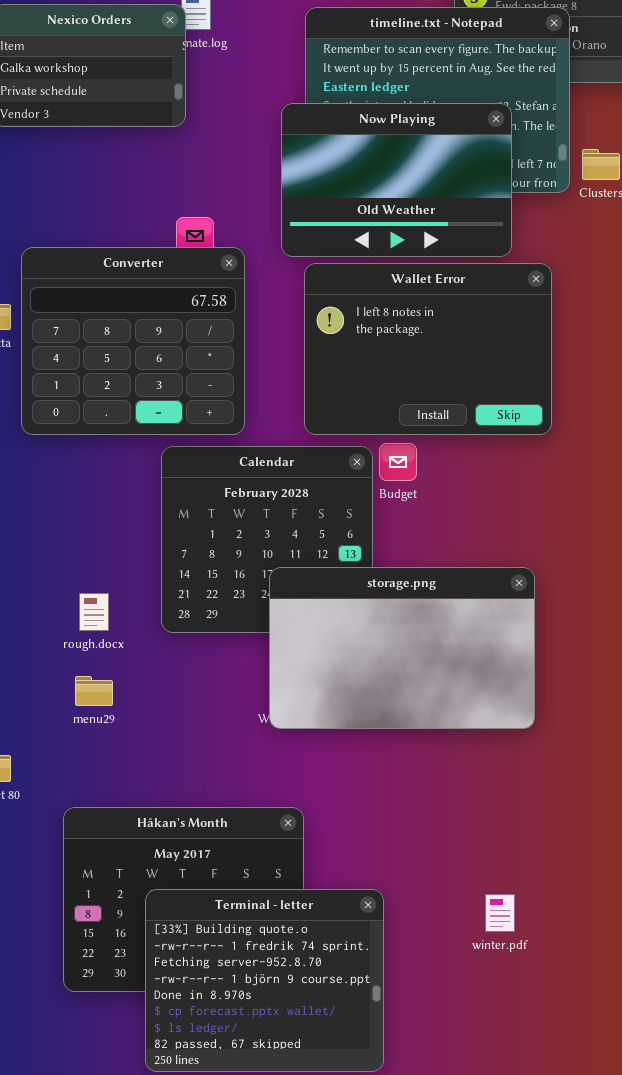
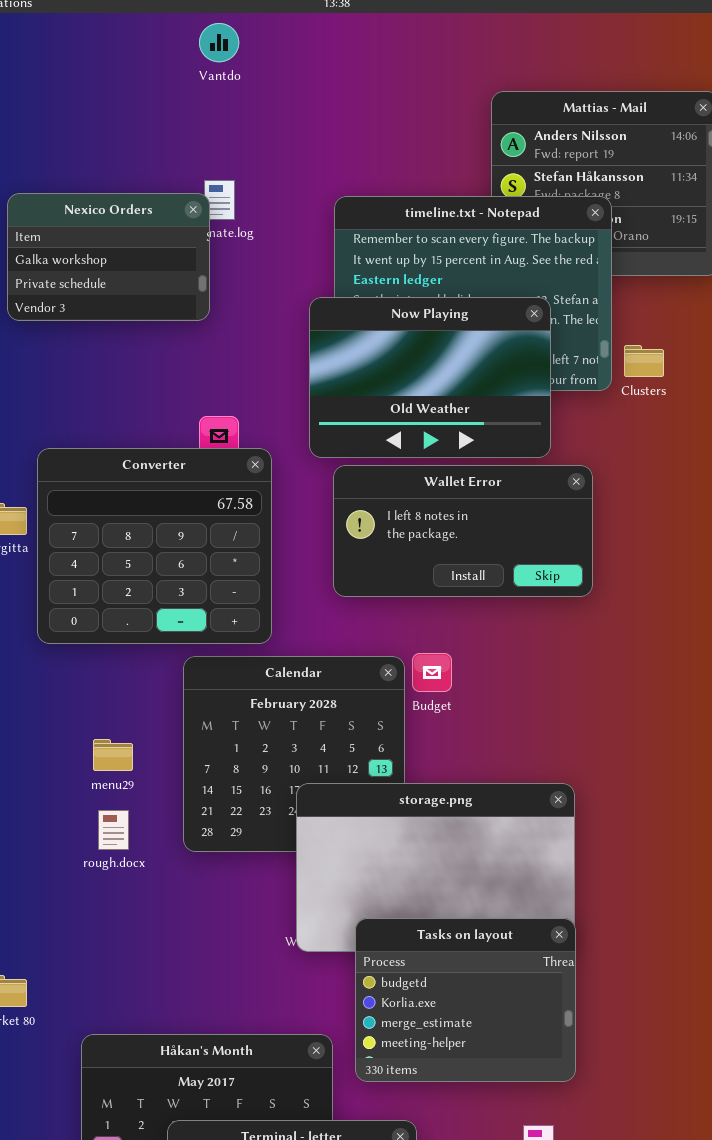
Wallet Error: [304,263,552,435] -> [333,465,593,597], resized
menu29: [75,676,113,706] -> [93,739,133,771], moved
Tasks on layout: none -> [355,918,576,1082], opened

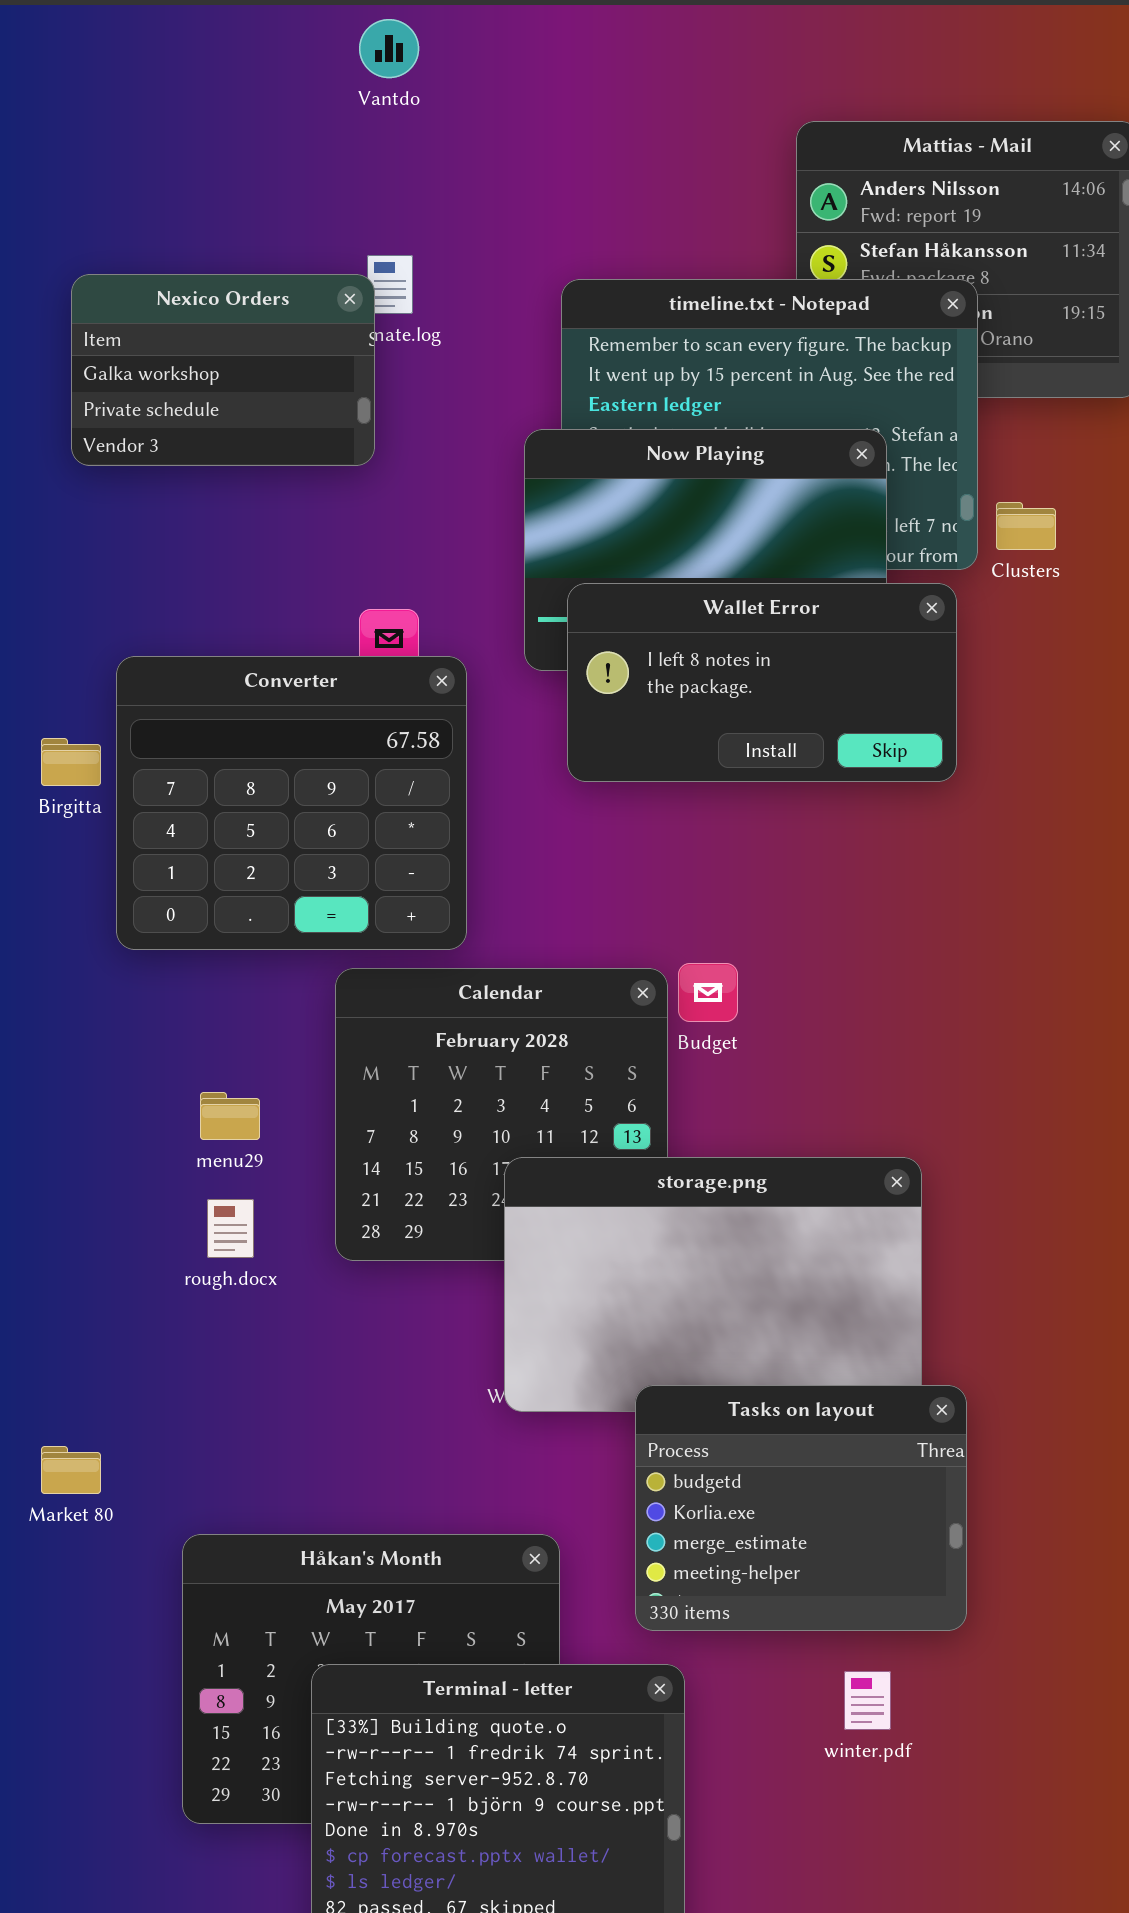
Wallet Error: [333,465,593,597] -> [567,583,957,782], moved
Tasks on layout: [355,918,576,1082] -> [635,1385,967,1631], moved

